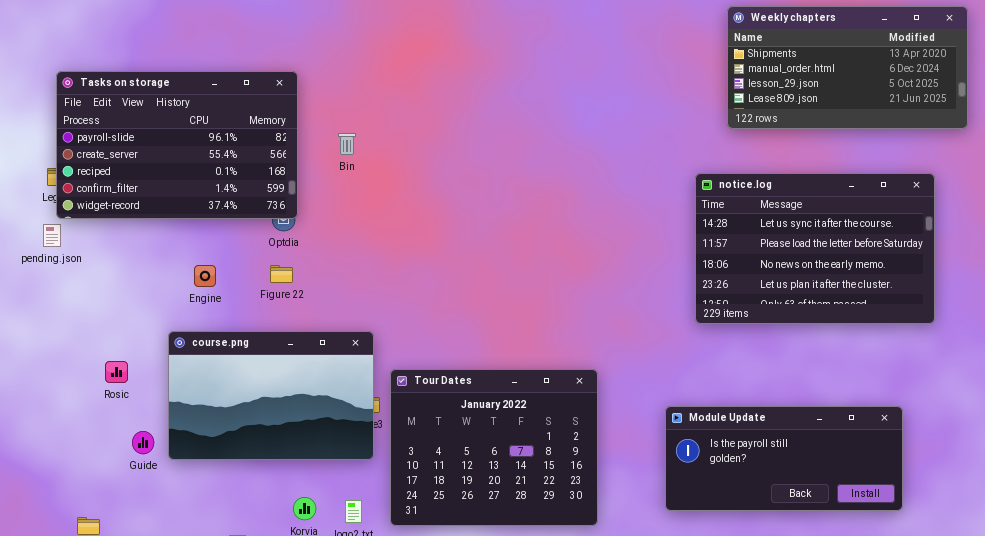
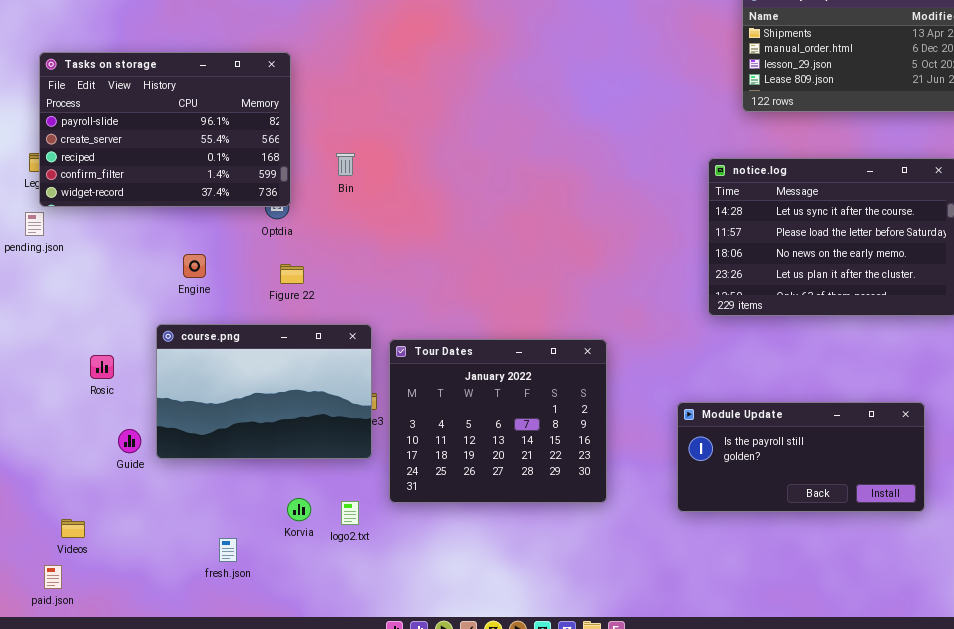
Bin: [338,133,356,155] -> [336,153,355,176], moved
Figure 22: [270,265,293,283] -> [280,264,304,284], moved
Tour Dates: [390,369,598,526] -> [389,339,607,503], moved

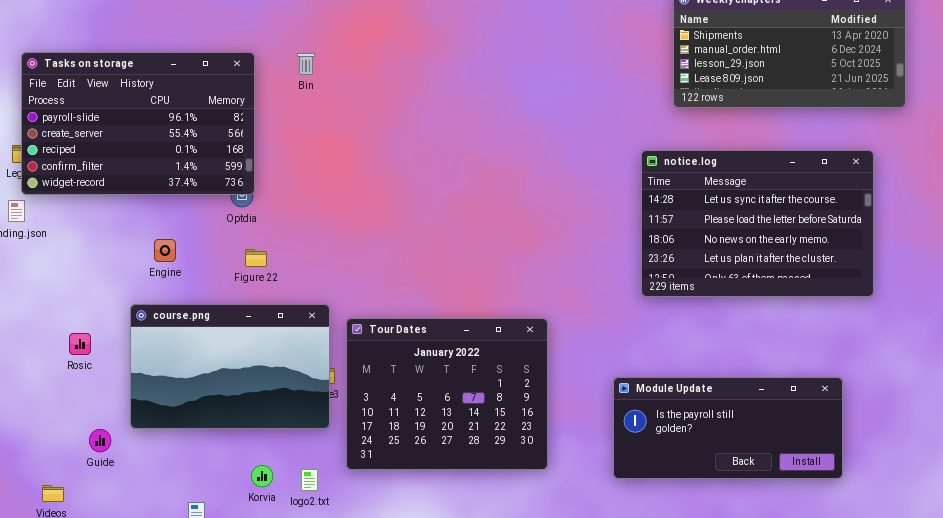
Bin: [336,153,355,176] -> [297,53,315,75], moved
Guide: [118,429,141,453] -> [89,429,111,452], moved

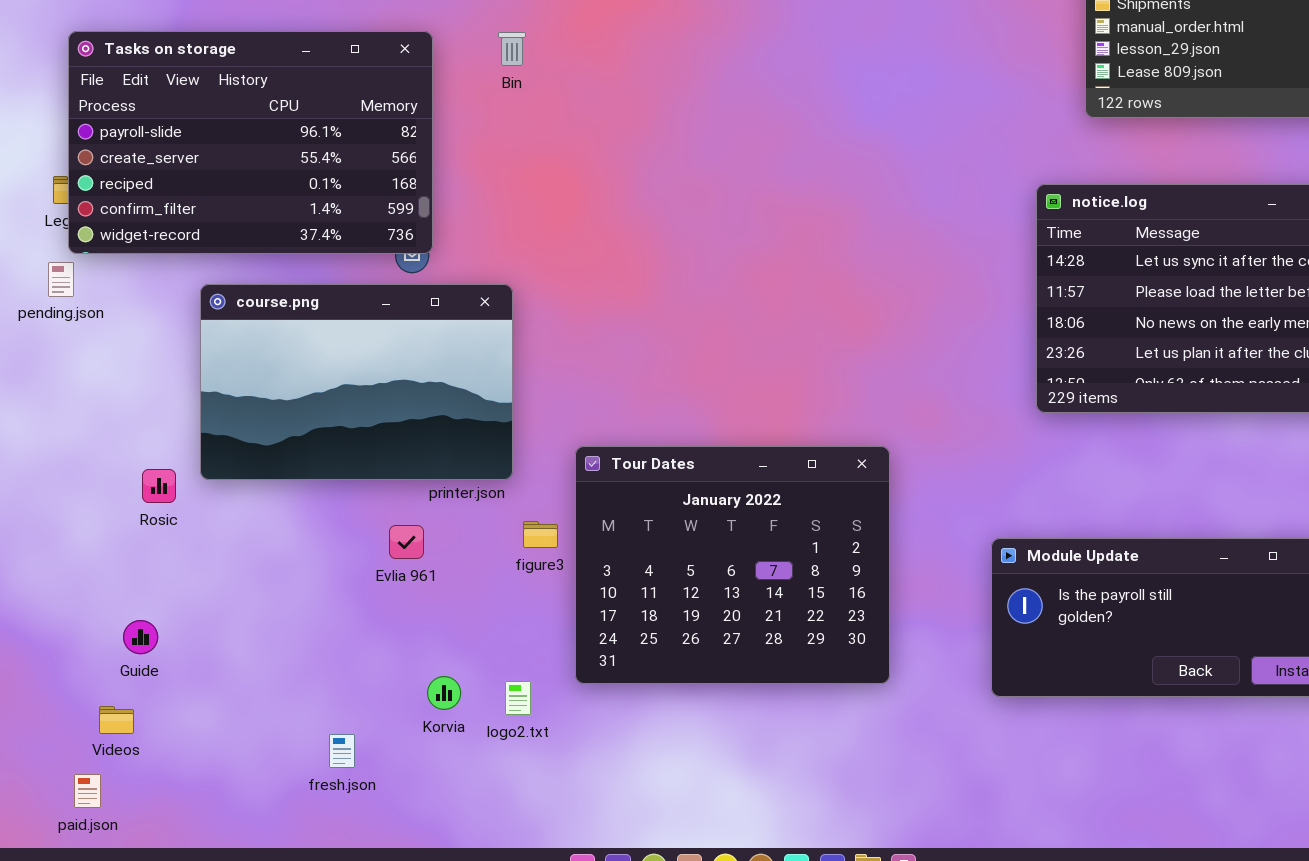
course.png: [130,304,330,429] -> [200,284,513,480], moved
Guide: [89,429,111,452] -> [123,620,158,654], moved

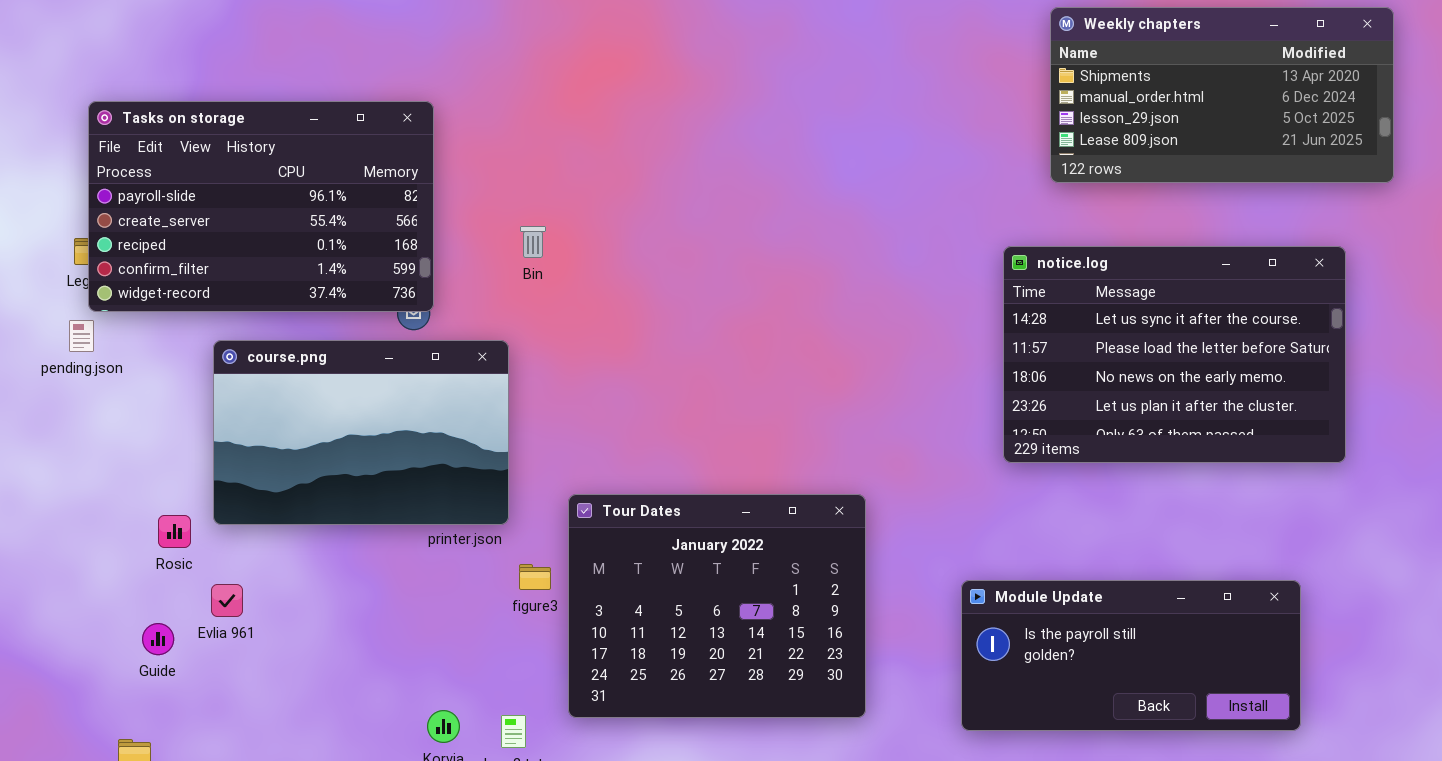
Bin: [498,32,526,66] -> [520,226,546,258], moved
Evlia 961: [389,525,424,559] -> [211,584,243,617], moved
Guide: [123,620,158,654] -> [142,623,174,655], moved

